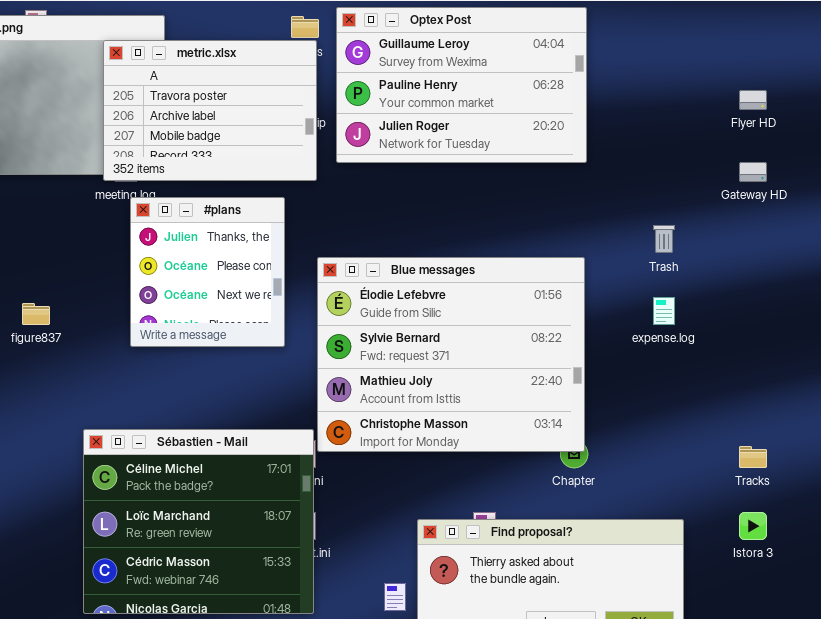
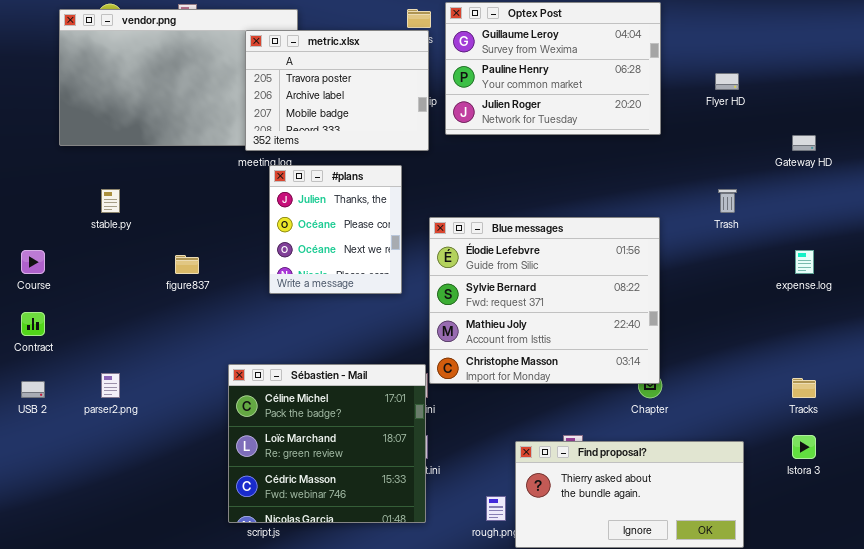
Flyer HD: [739,90,767,110] -> [715,73,739,90], moved
expense.log: [653,297,675,325] -> [795,250,814,274], moved

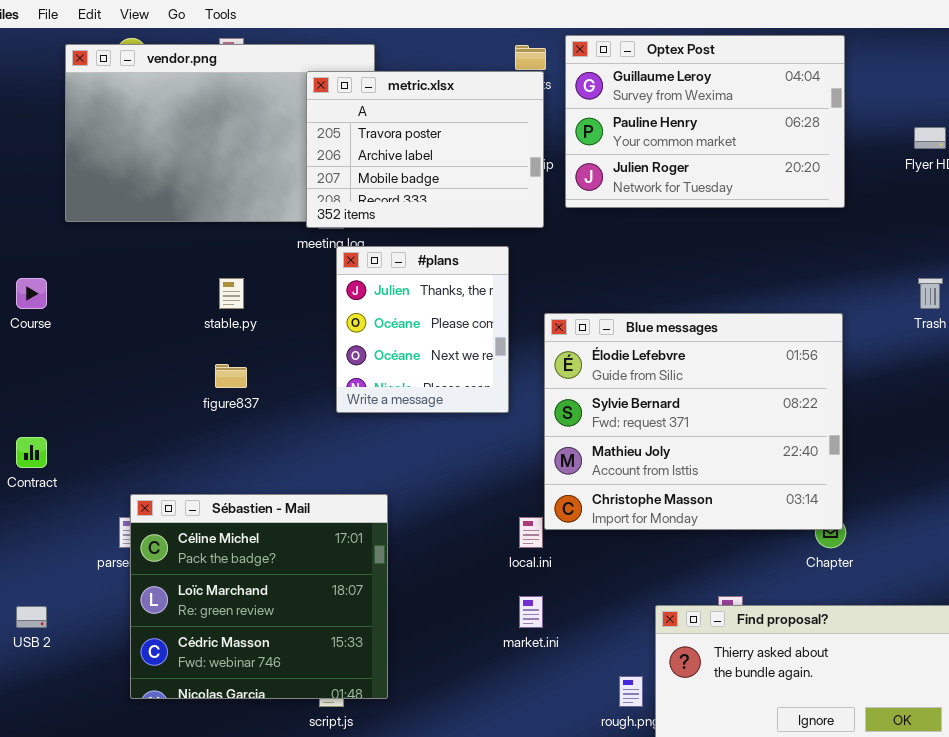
stable.py: [101,189,120,213] -> [219,278,244,309], moved
Course: [21,250,45,274] -> [16,278,47,309], moved
Sébastien - Mail: [228,364,426,523] -> [130,494,388,699], moved
USB 2: [21,381,45,398] -> [16,606,47,628], moved

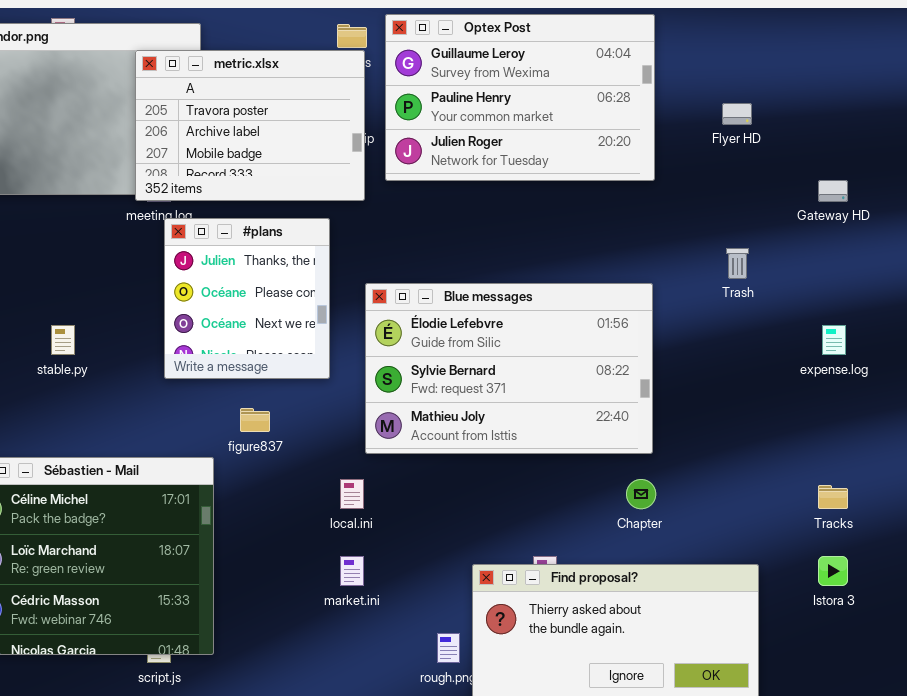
stable.py: [219,278,244,309] -> [51,325,75,355], moved
Blue messages: [544,313,843,530] -> [365,283,653,454], resized
figure837: [215,364,247,388] -> [240,408,270,432], moved

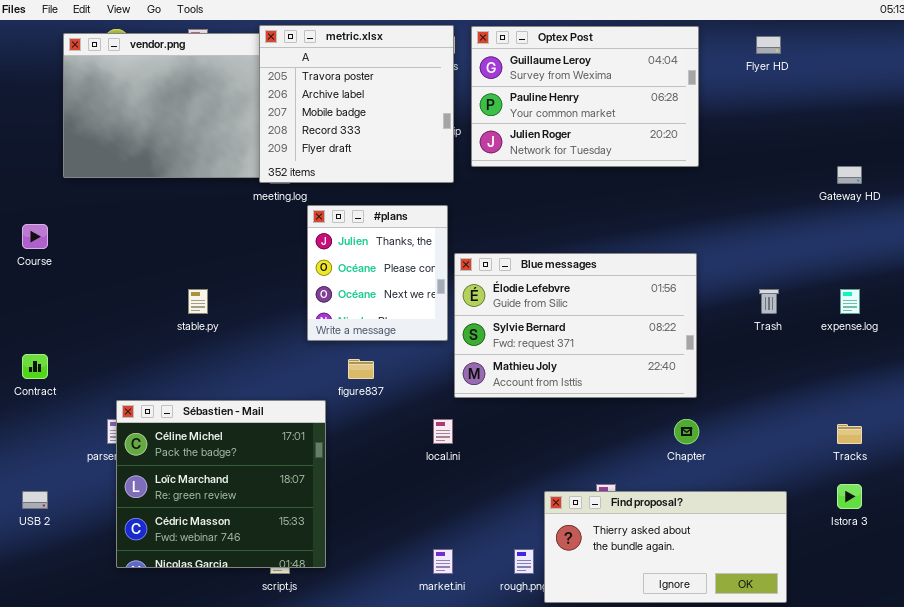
metric.xlsx: [135,50,365,201] -> [259,25,454,183], resized
Flyer HD: [722,103,752,125] -> [756,36,781,54], moved
#plans: [164,218,330,379] -> [307,205,448,341], moved
Trash: [726,248,749,279] -> [759,289,779,314], moved
market.ini: [340,556,364,586] -> [433,549,453,574], moved

